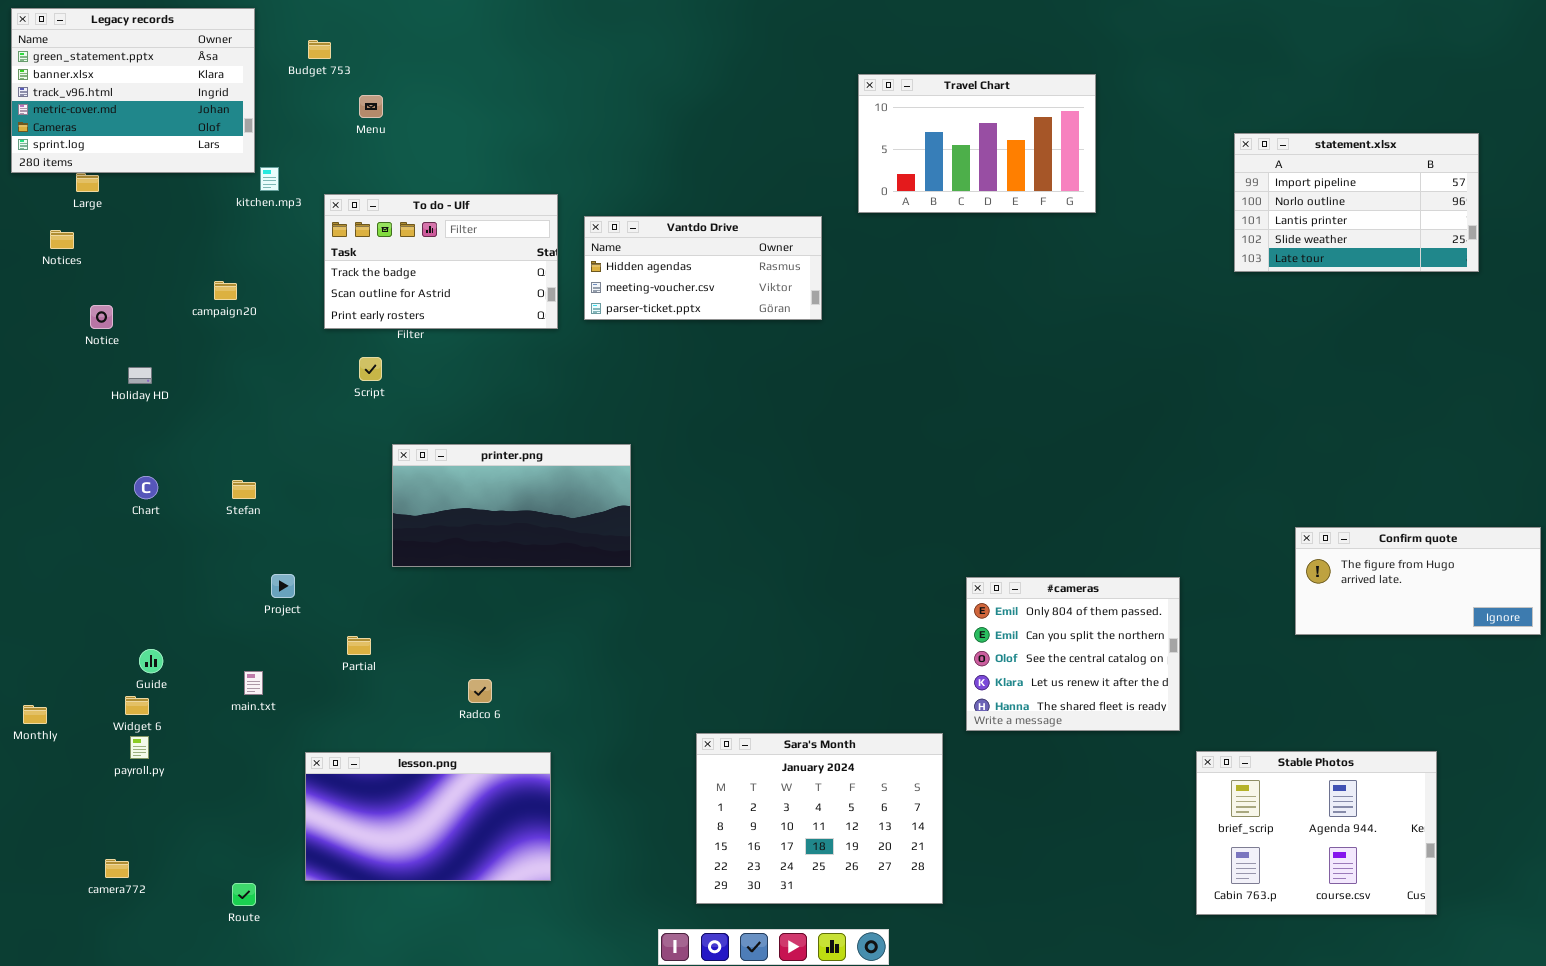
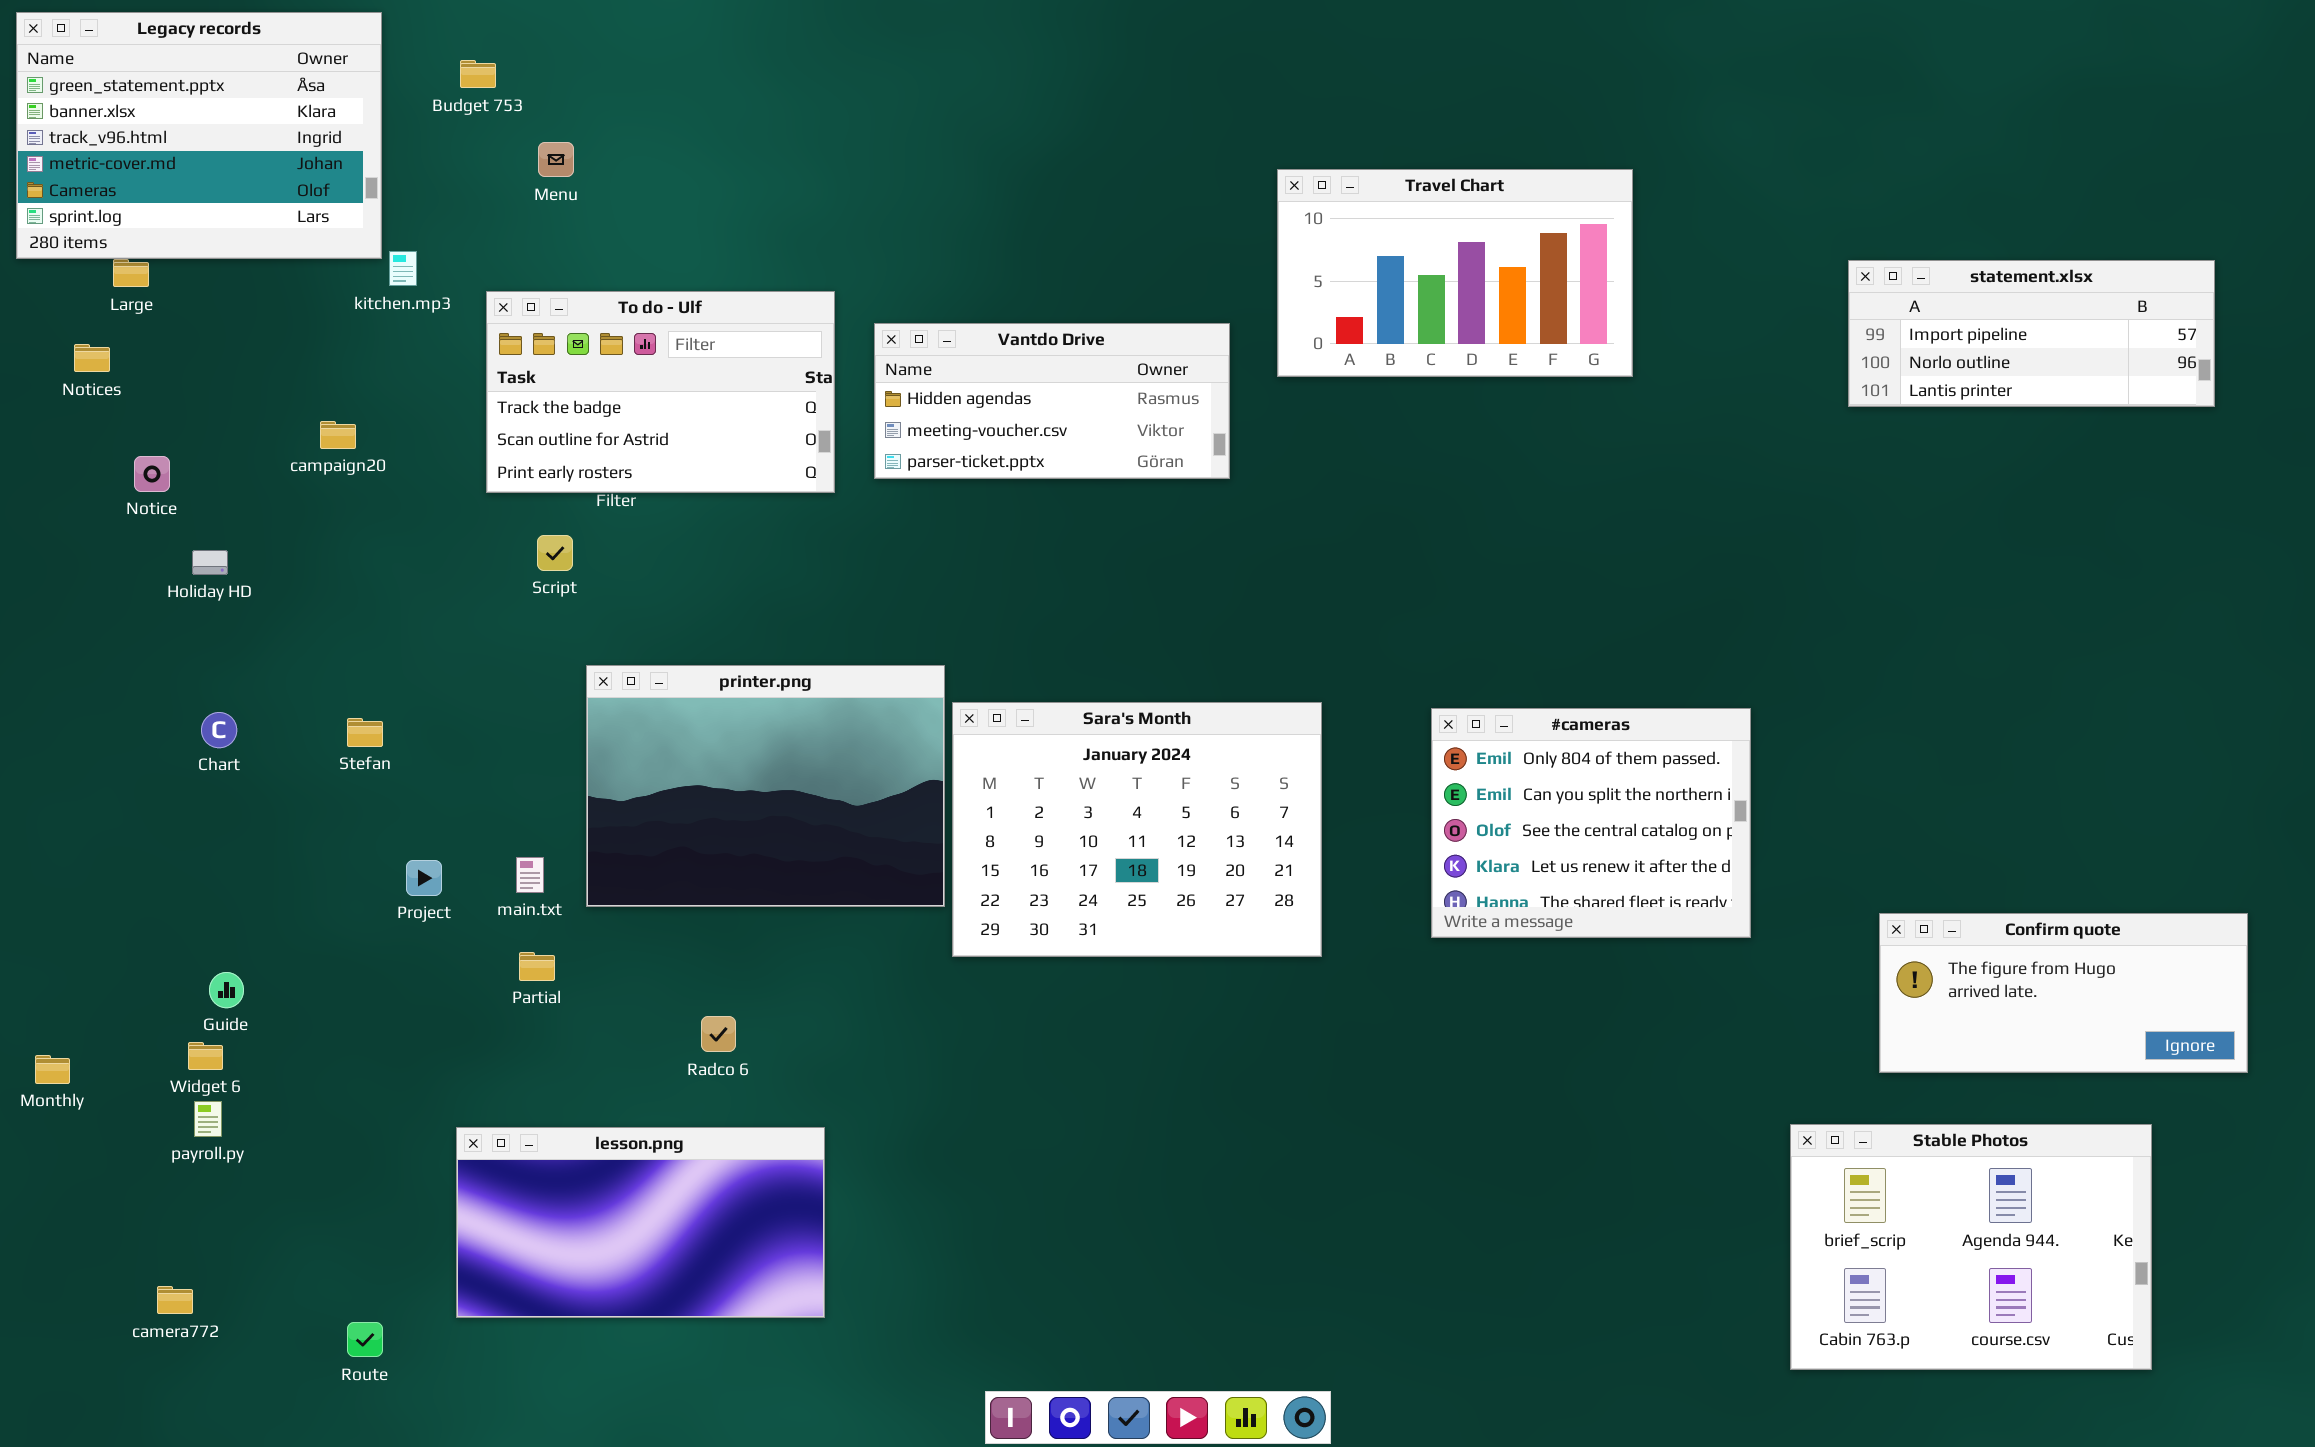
Travel Chart: [858,74,1096,213] -> [1277,169,1633,377], moved
statement.xlsx: [1234,133,1479,272] -> [1848,260,2215,407], resized
printer.png: [392,444,631,567] -> [586,665,945,907], resized
Confirm quote: [1295,527,1541,635] -> [1879,913,2248,1073], moved
#cameras: [966,577,1180,731] -> [1431,708,1751,938], moved
main.txt: [244,671,263,695] -> [516,857,544,893], moved
Sara's Month: [696,733,943,904] -> [952,702,1322,957], moved

